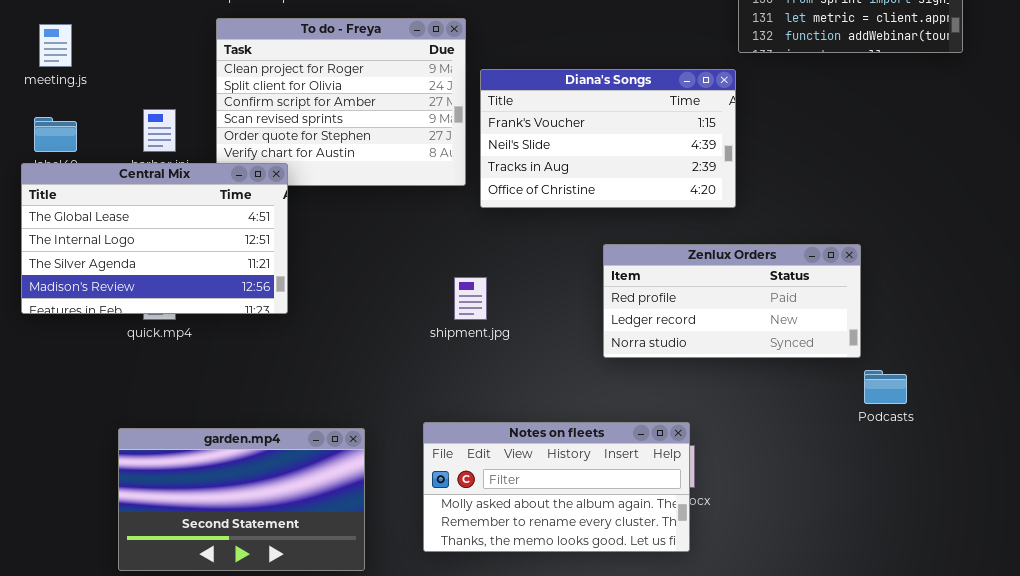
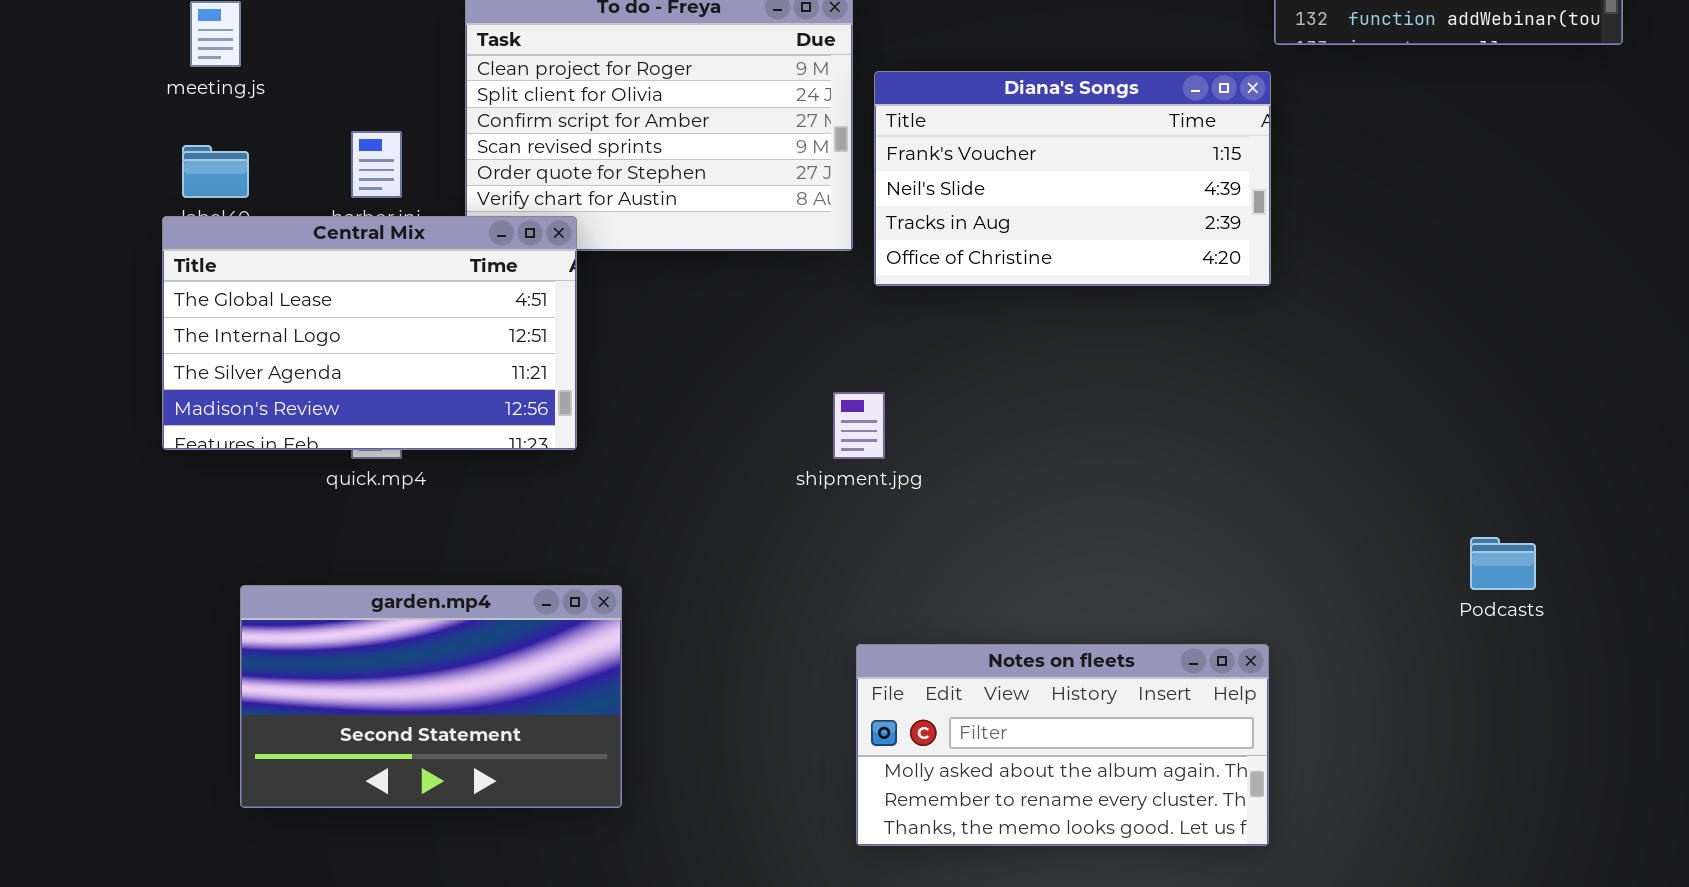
Zenlux Orders: [603,244,861,358] -> none, closed
Notes on fleets: [423,422,690,552] -> [856,644,1269,846], moved
garden.mp4: [118,428,365,571] -> [240,585,622,808], moved

